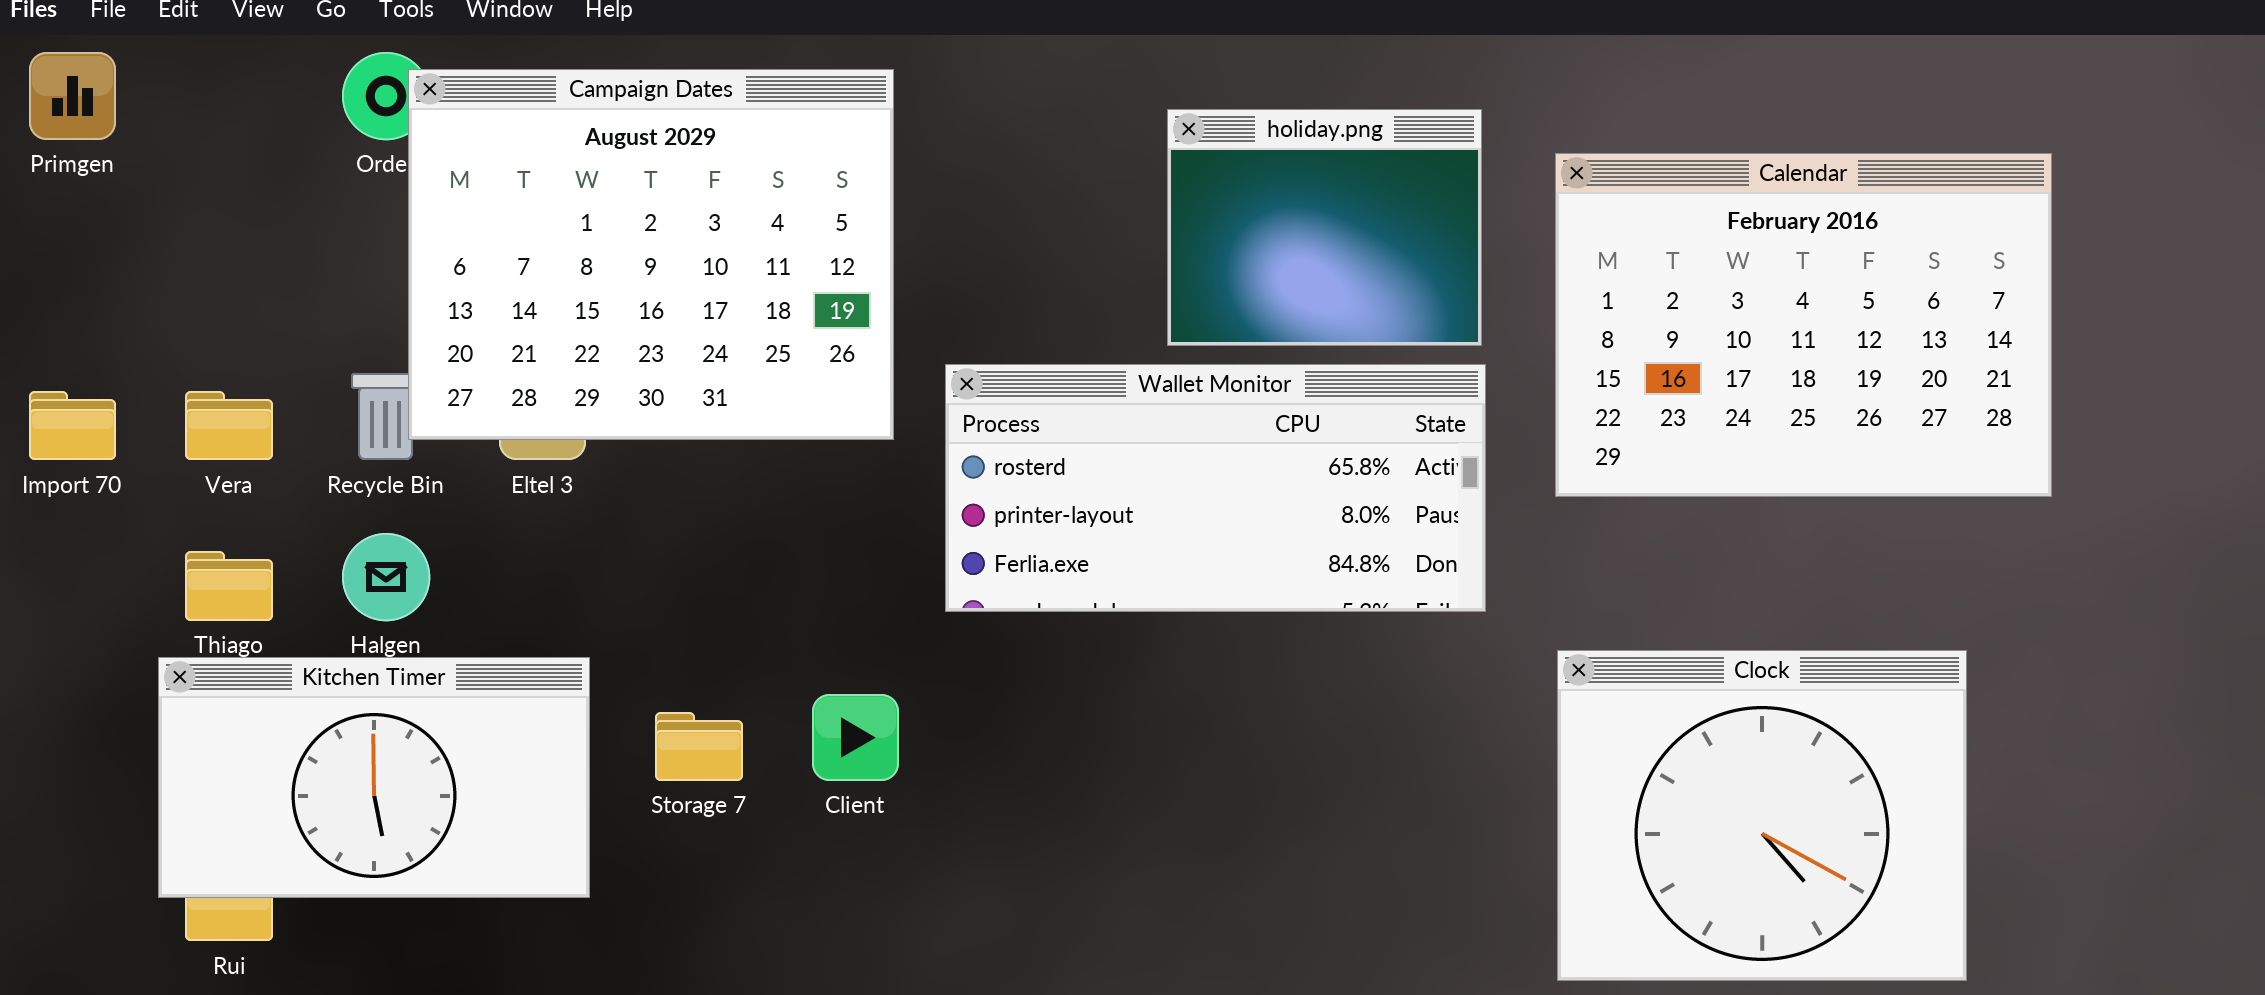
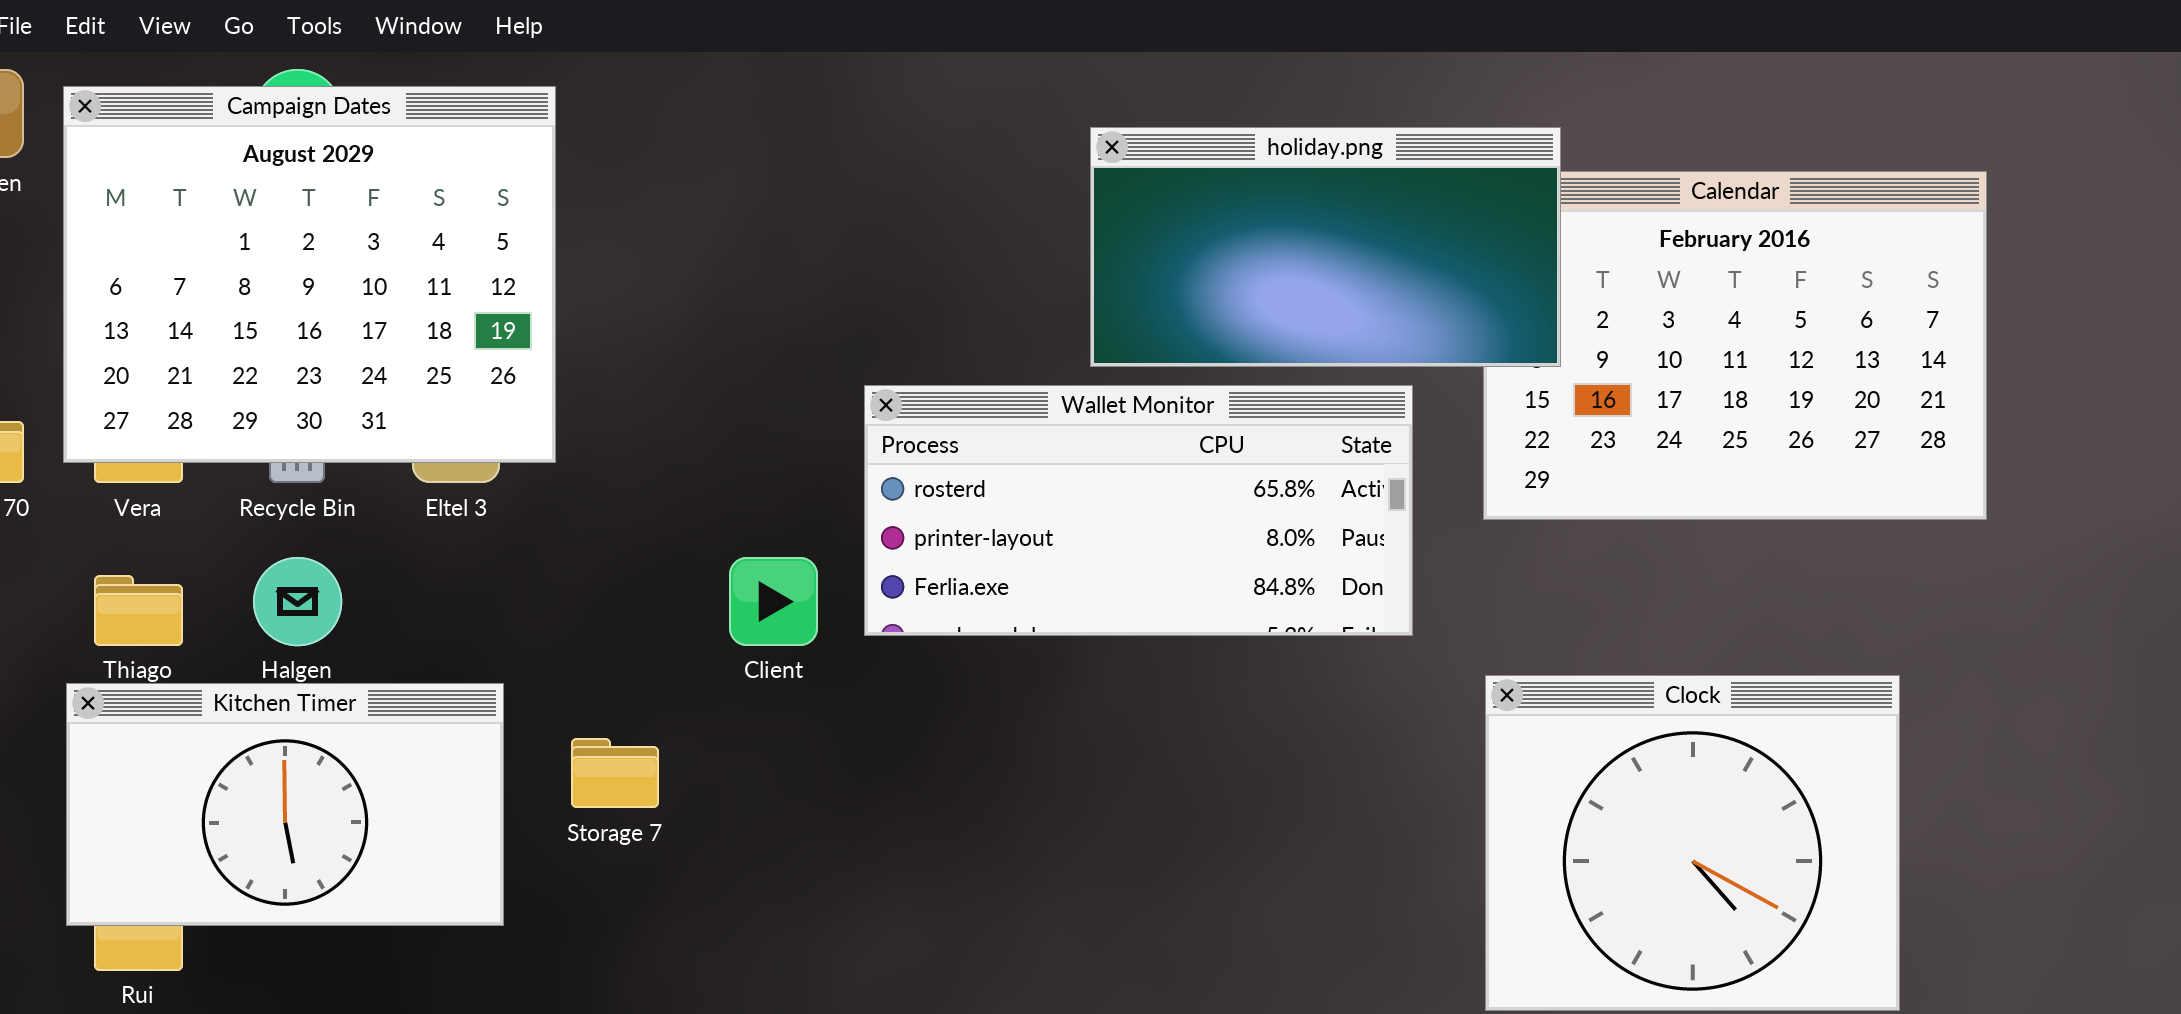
Campaign Dates: [408,69,894,440] -> [63,86,556,463], moved
holiday.png: [1167,109,1482,346] -> [1090,127,1561,367], resized
Client: [812,694,899,781] -> [729,557,818,646], moved

